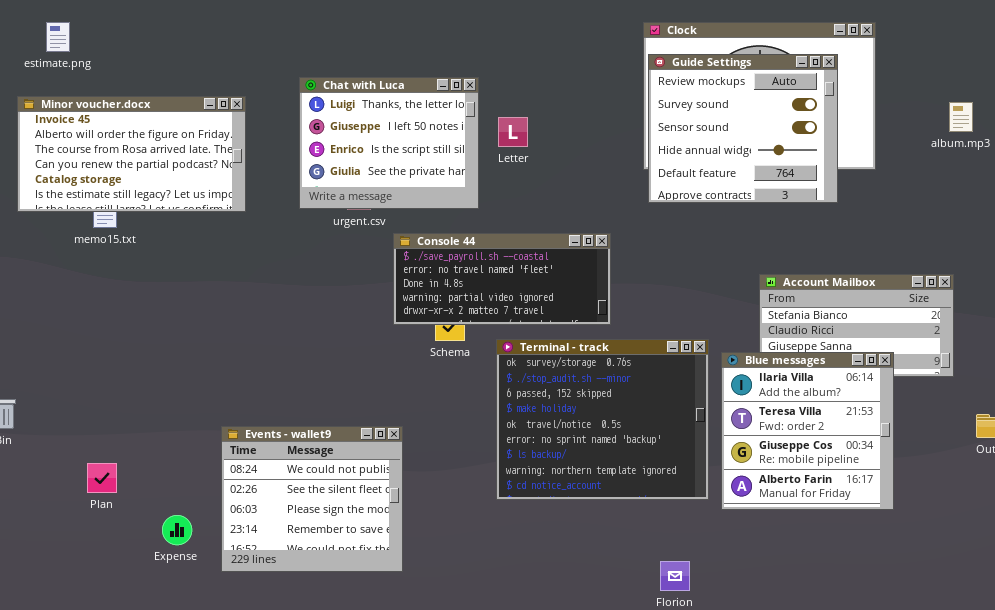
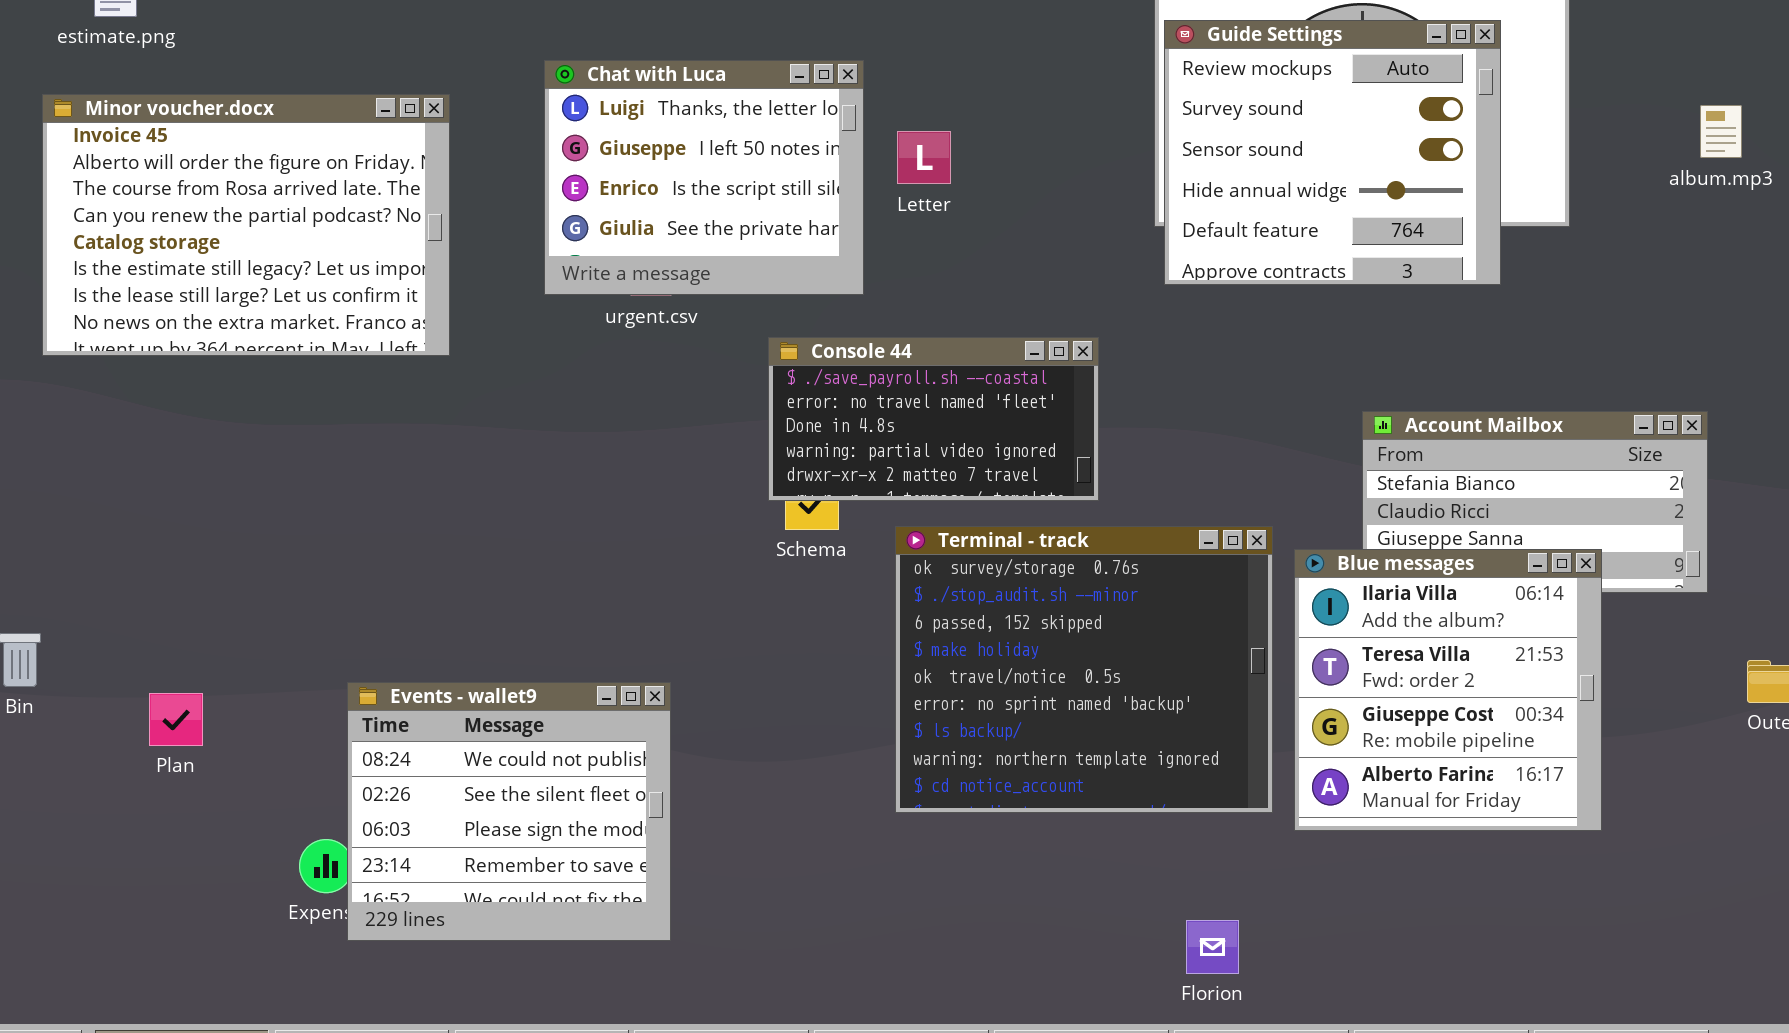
Minor voucher.docx: [17,96,246,212] -> [42,94,450,356], resized
Console 44: [393,233,611,325] -> [768,337,1099,501], resized
Events - wallet9: [221,426,403,572] -> [347,682,671,941], moved
Plan: [87,463,117,493] -> [149,693,203,746], moved

